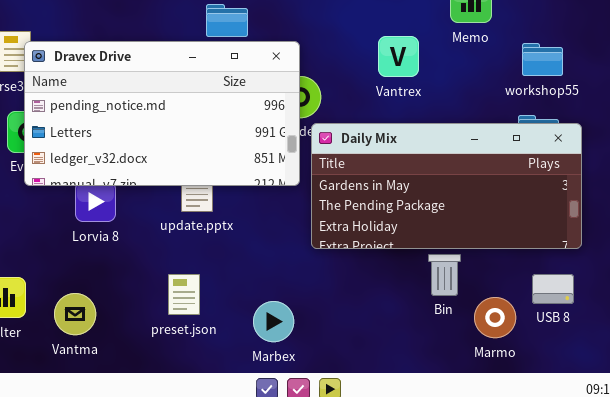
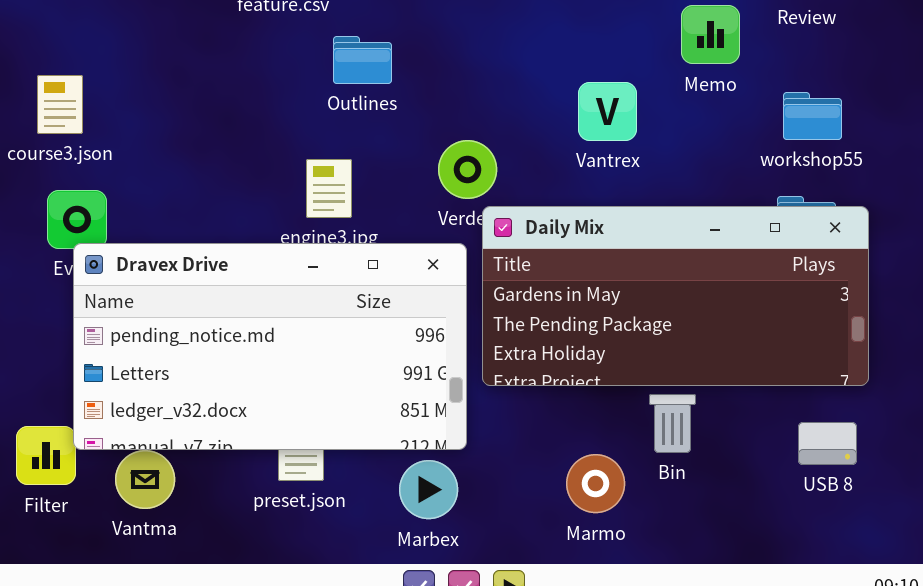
Dravex Drive: [24,41,300,186] -> [73,243,467,450], moved
Marmo: [474,297,516,338] -> [566,454,625,513], moved

